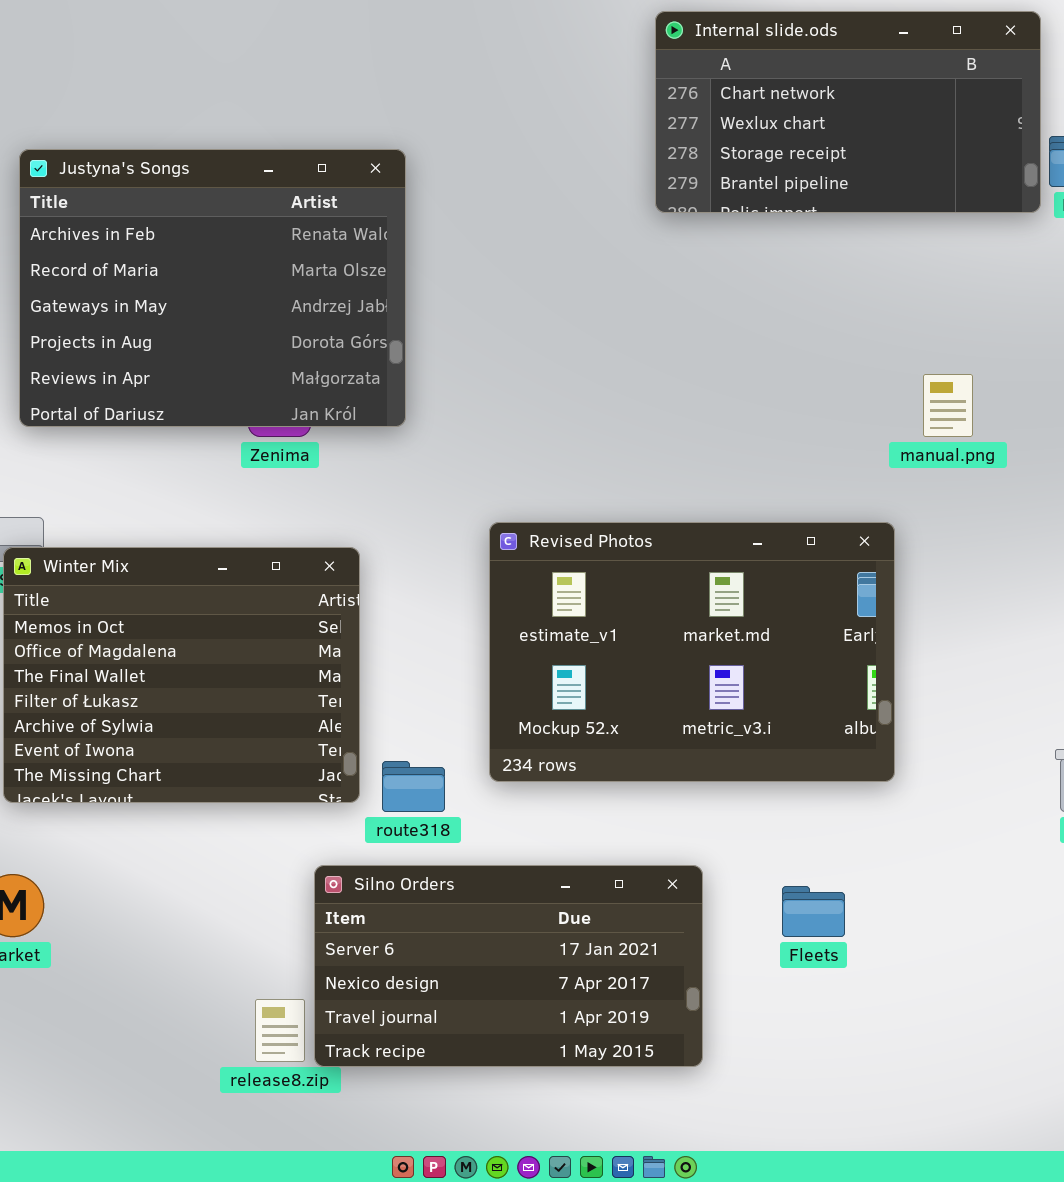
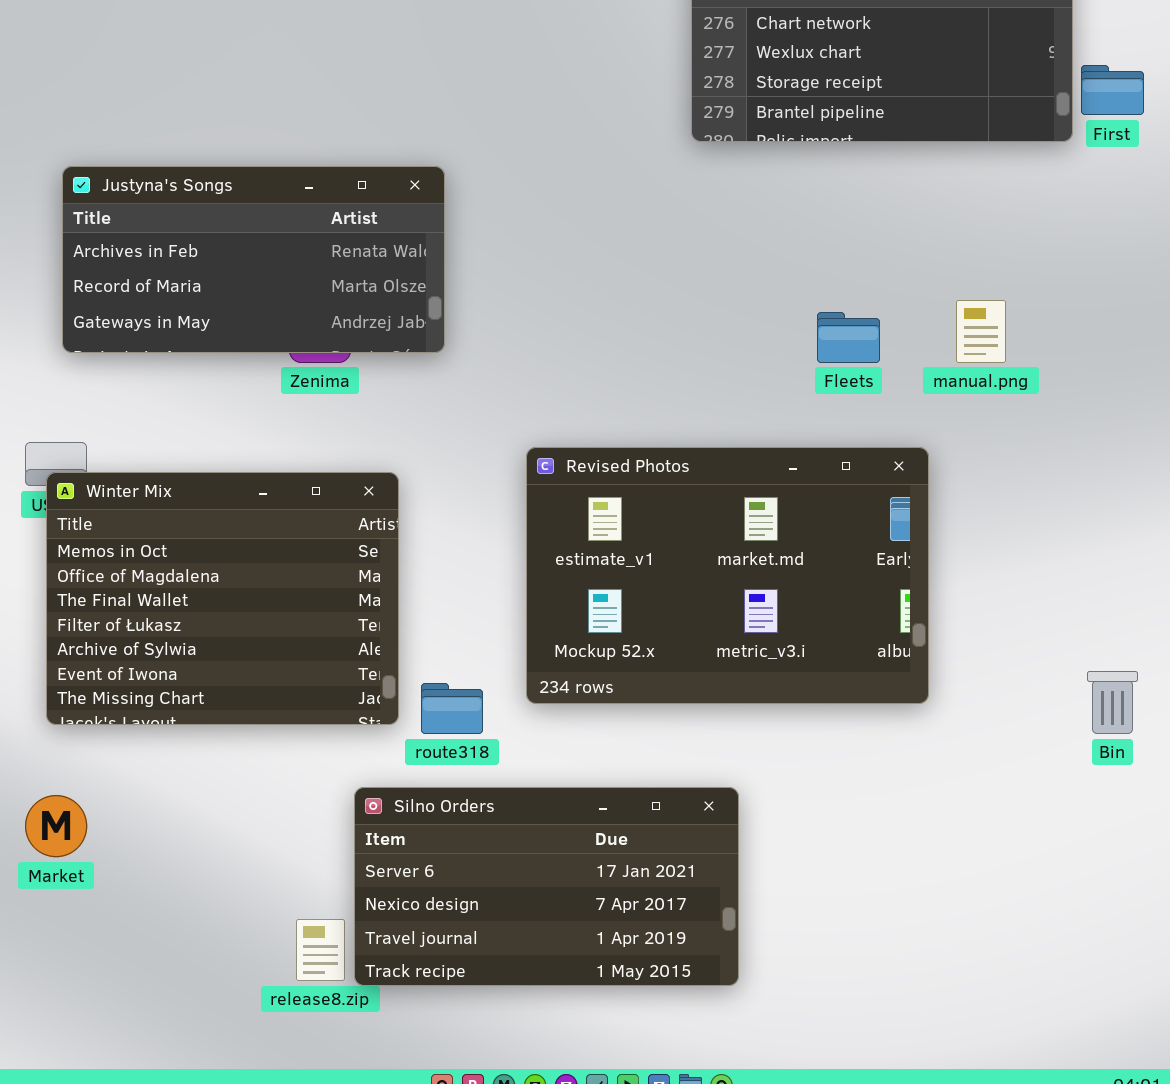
Justyna's Songs: [19,149,406,427] -> [62,166,445,353], resized
Fleets: [782,886,845,937] -> [817,312,880,363], moved

